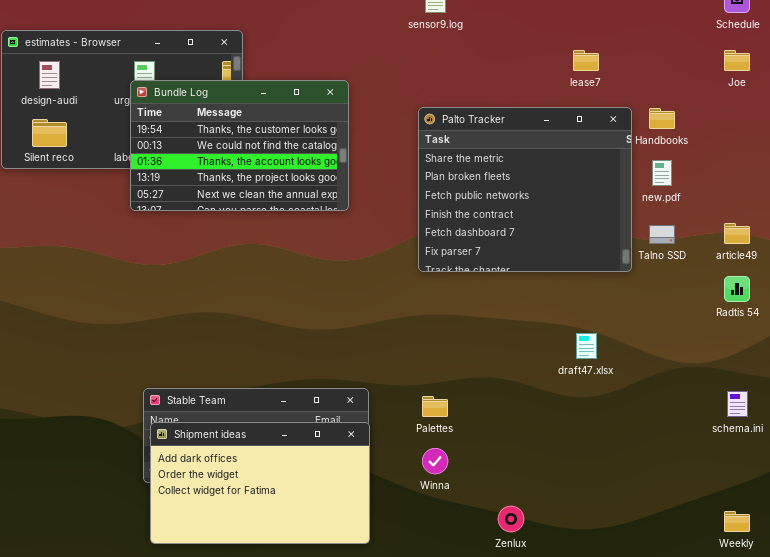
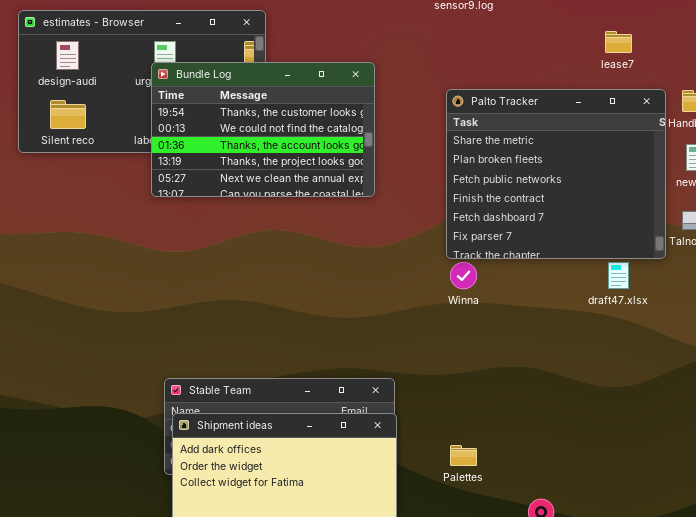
draft47.xlsx: [576,333,597,359] -> [608,262,629,289], moved
Palettes: [422,396,448,417] -> [450,445,477,466], moved
Winna: [422,448,448,474] -> [450,262,477,289], moved

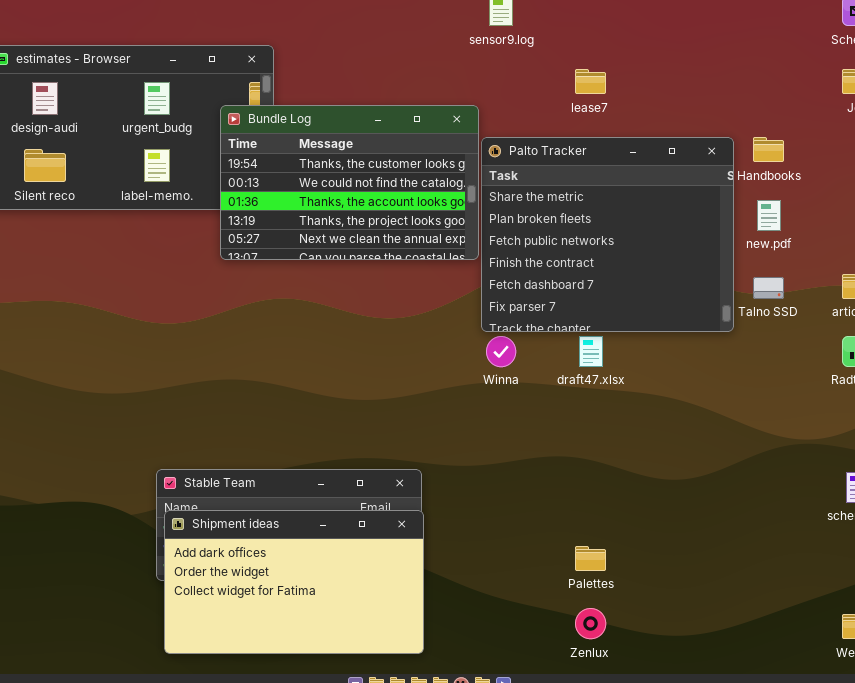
lease7: [605,31,632,53] -> [575,69,606,94], moved
Bundle Log: [151,62,375,197] -> [220,105,479,260], moved
draft47.xlsx: [608,262,629,289] -> [579,336,603,367], moved
Palettes: [450,445,477,466] -> [575,546,606,571], moved

